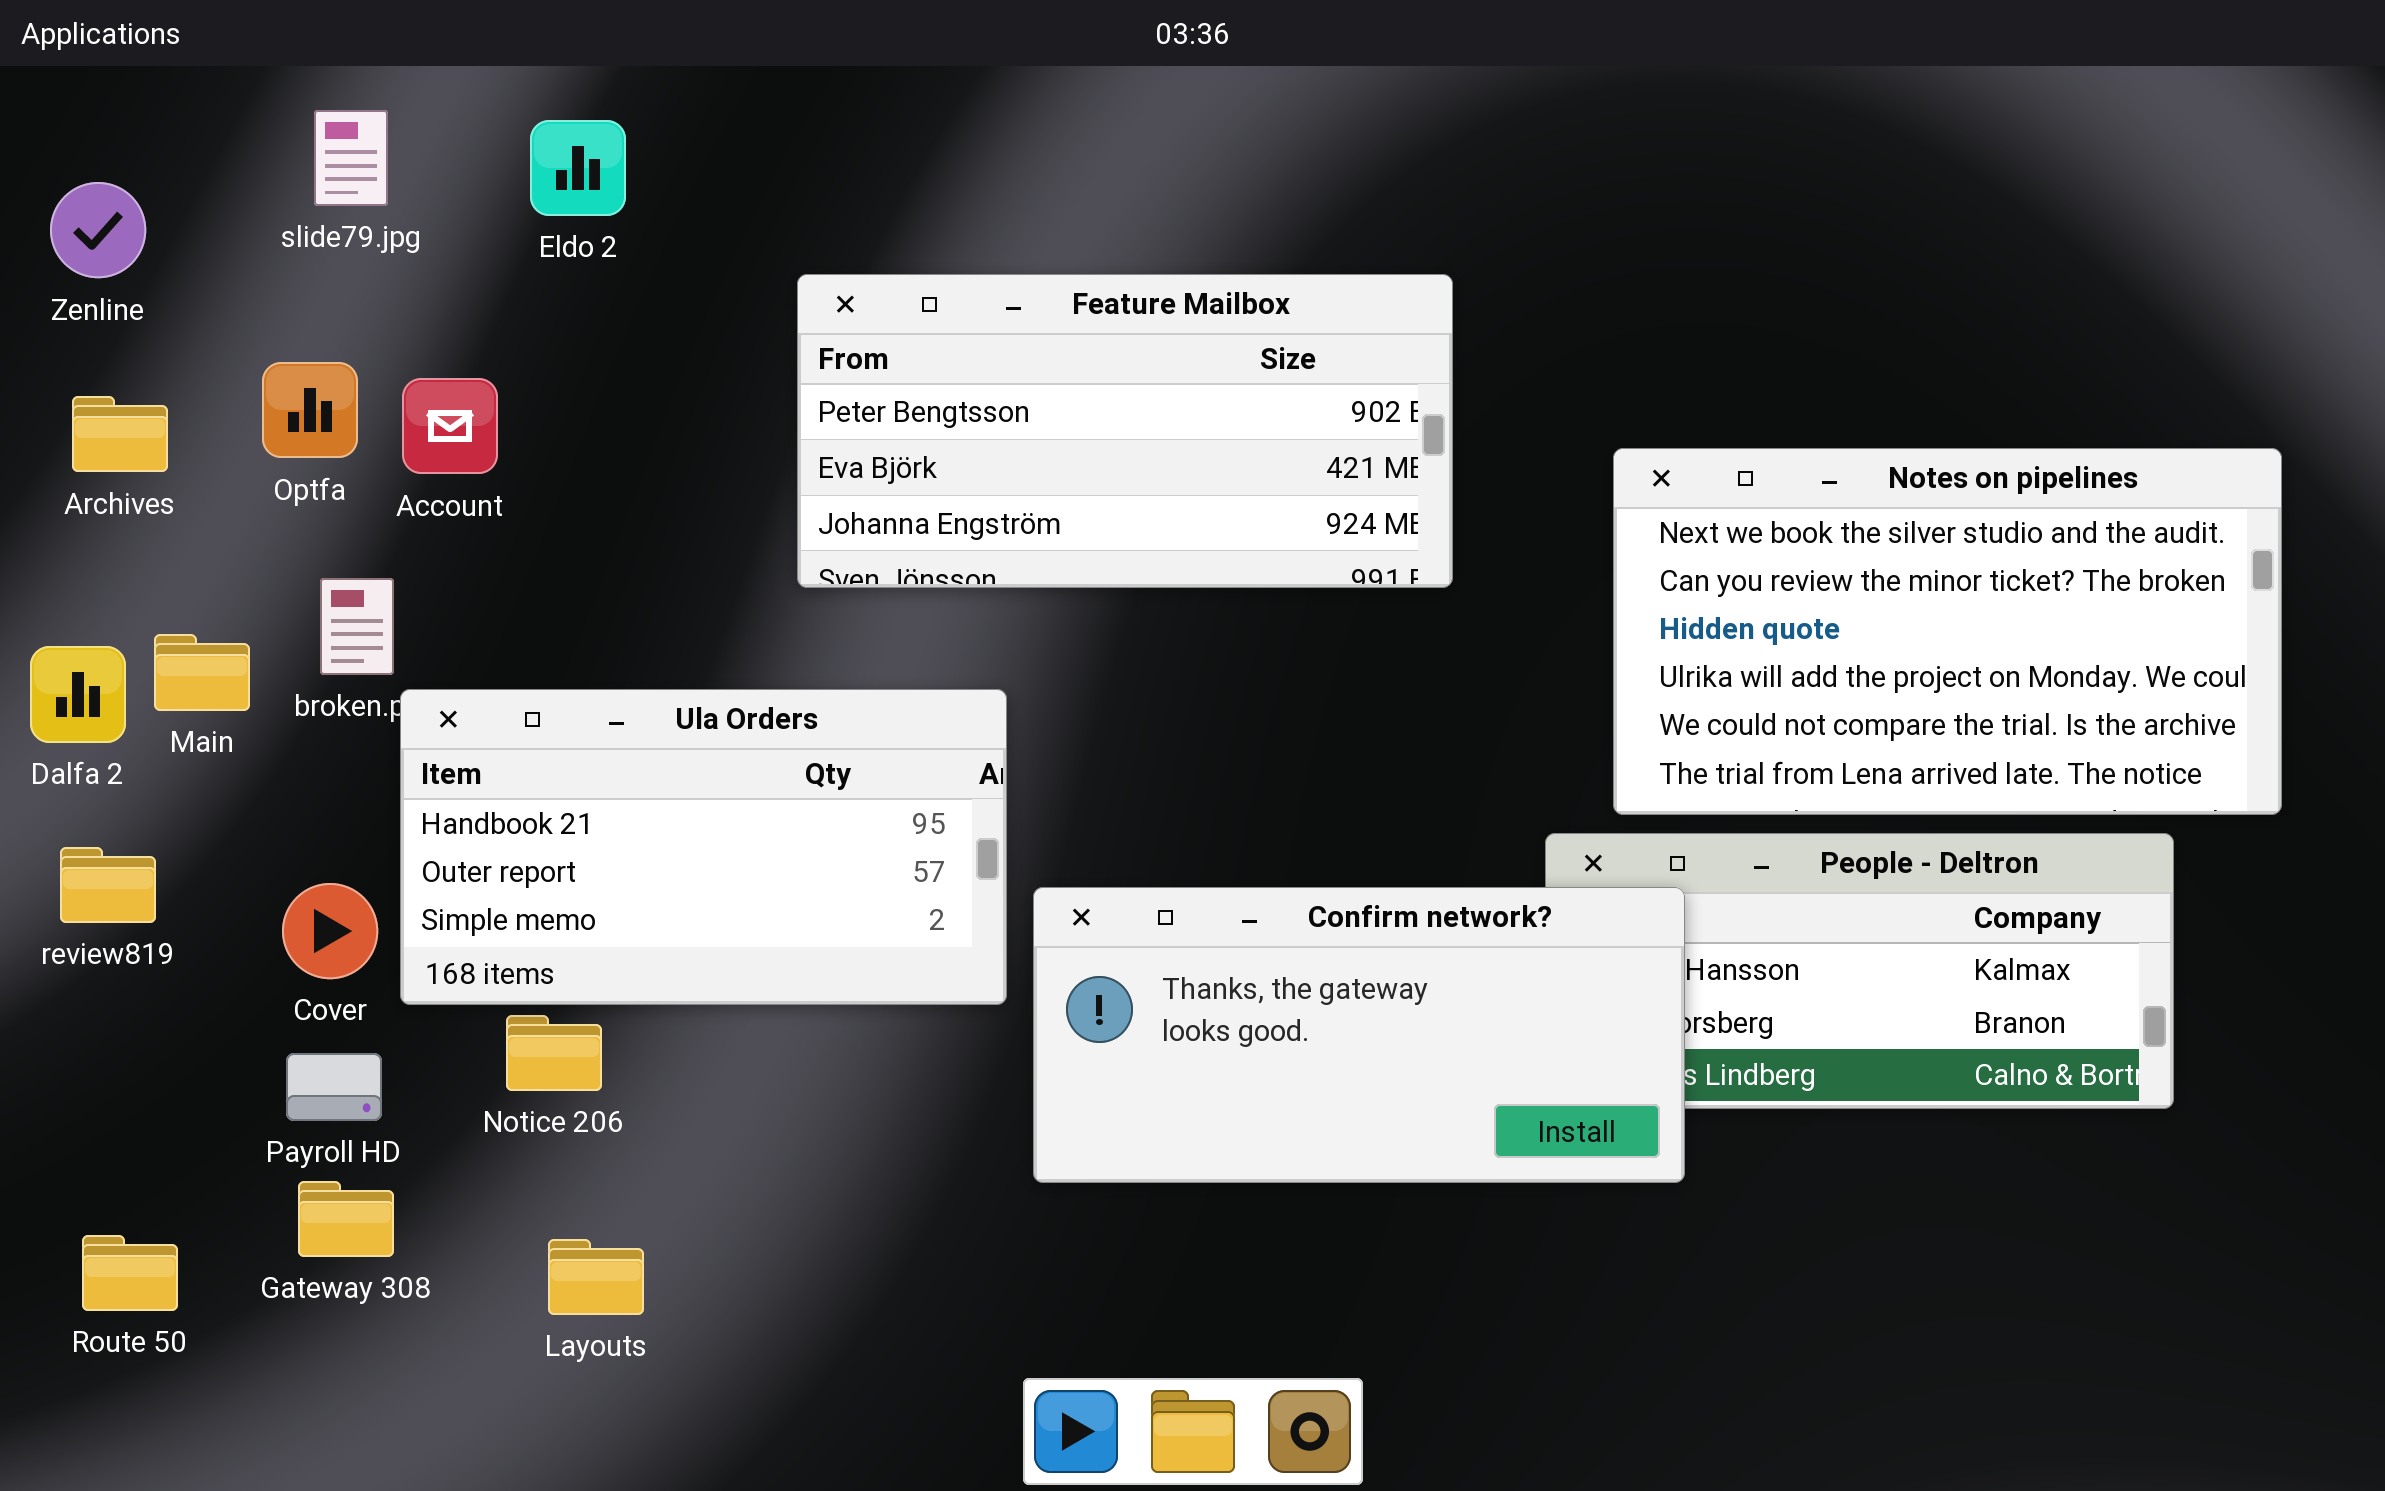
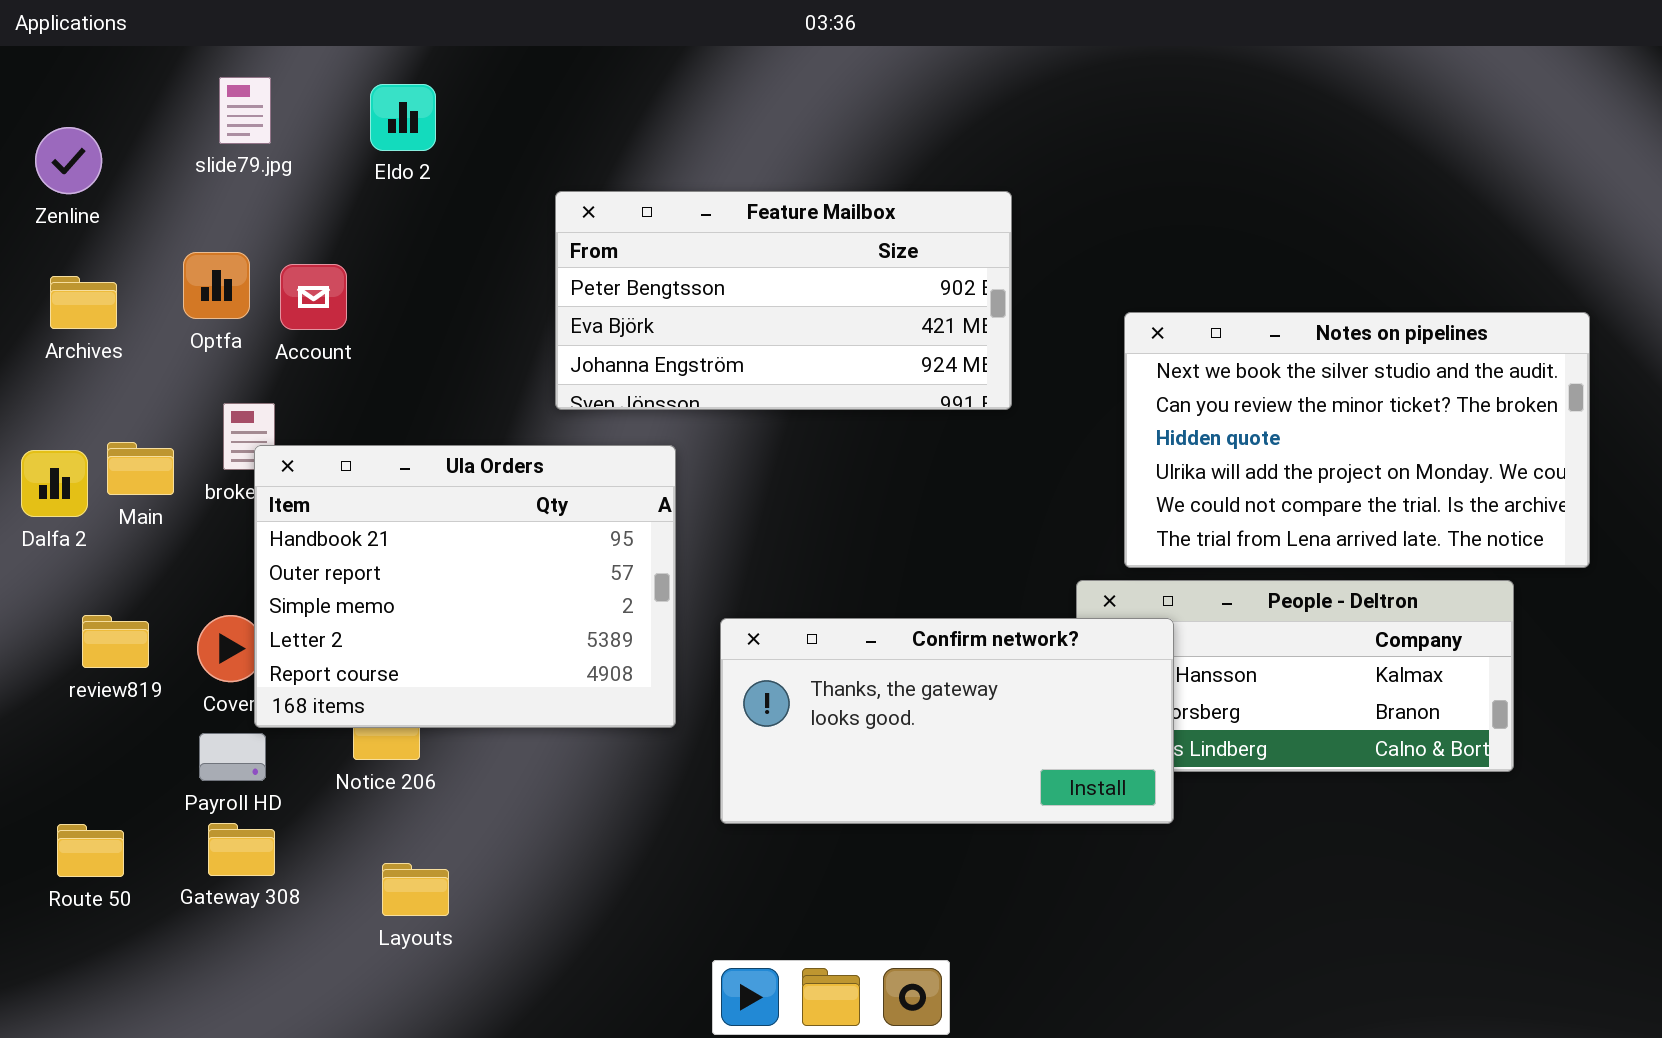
Ula Orders: [400,689,1007,1005] -> [254,445,676,728], moved, resized
review819: [60,847,156,923] -> [82,615,149,668], moved
Route 50: [82,1235,178,1311] -> [57,824,124,877], moved

